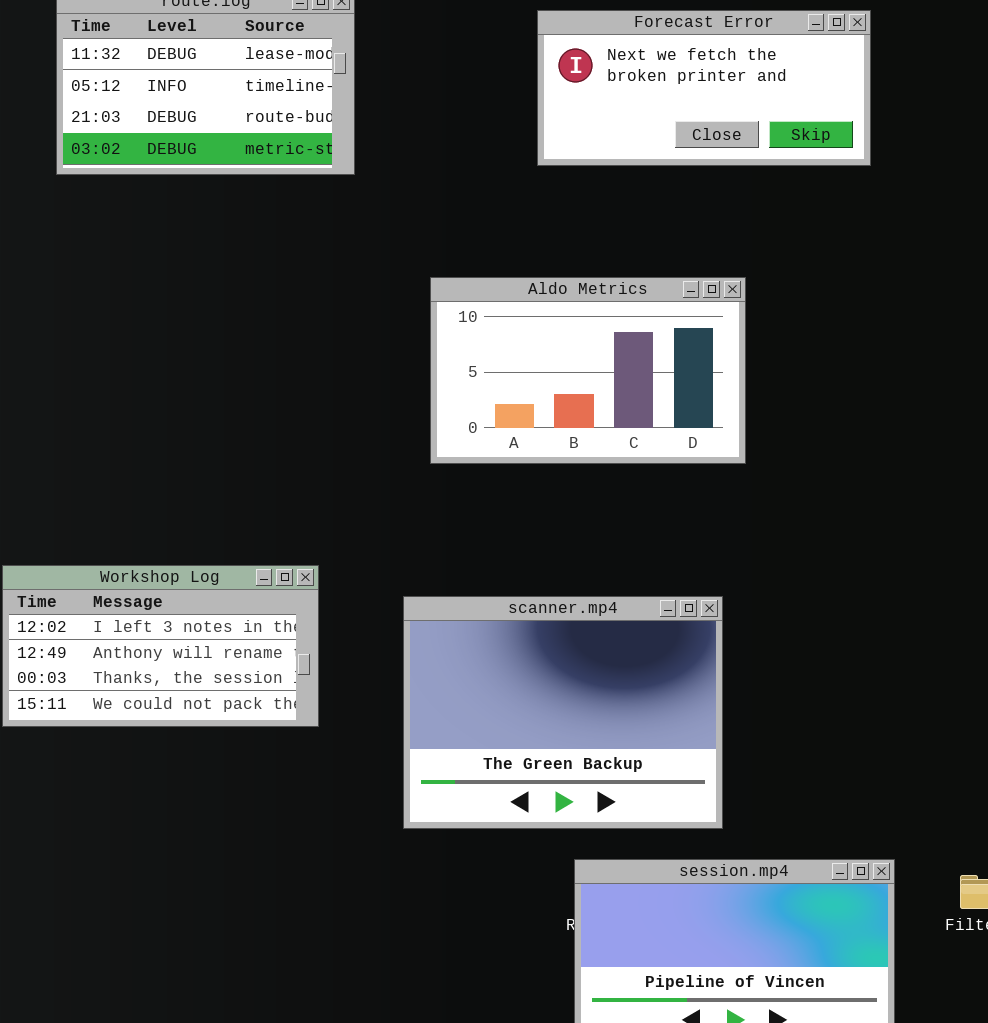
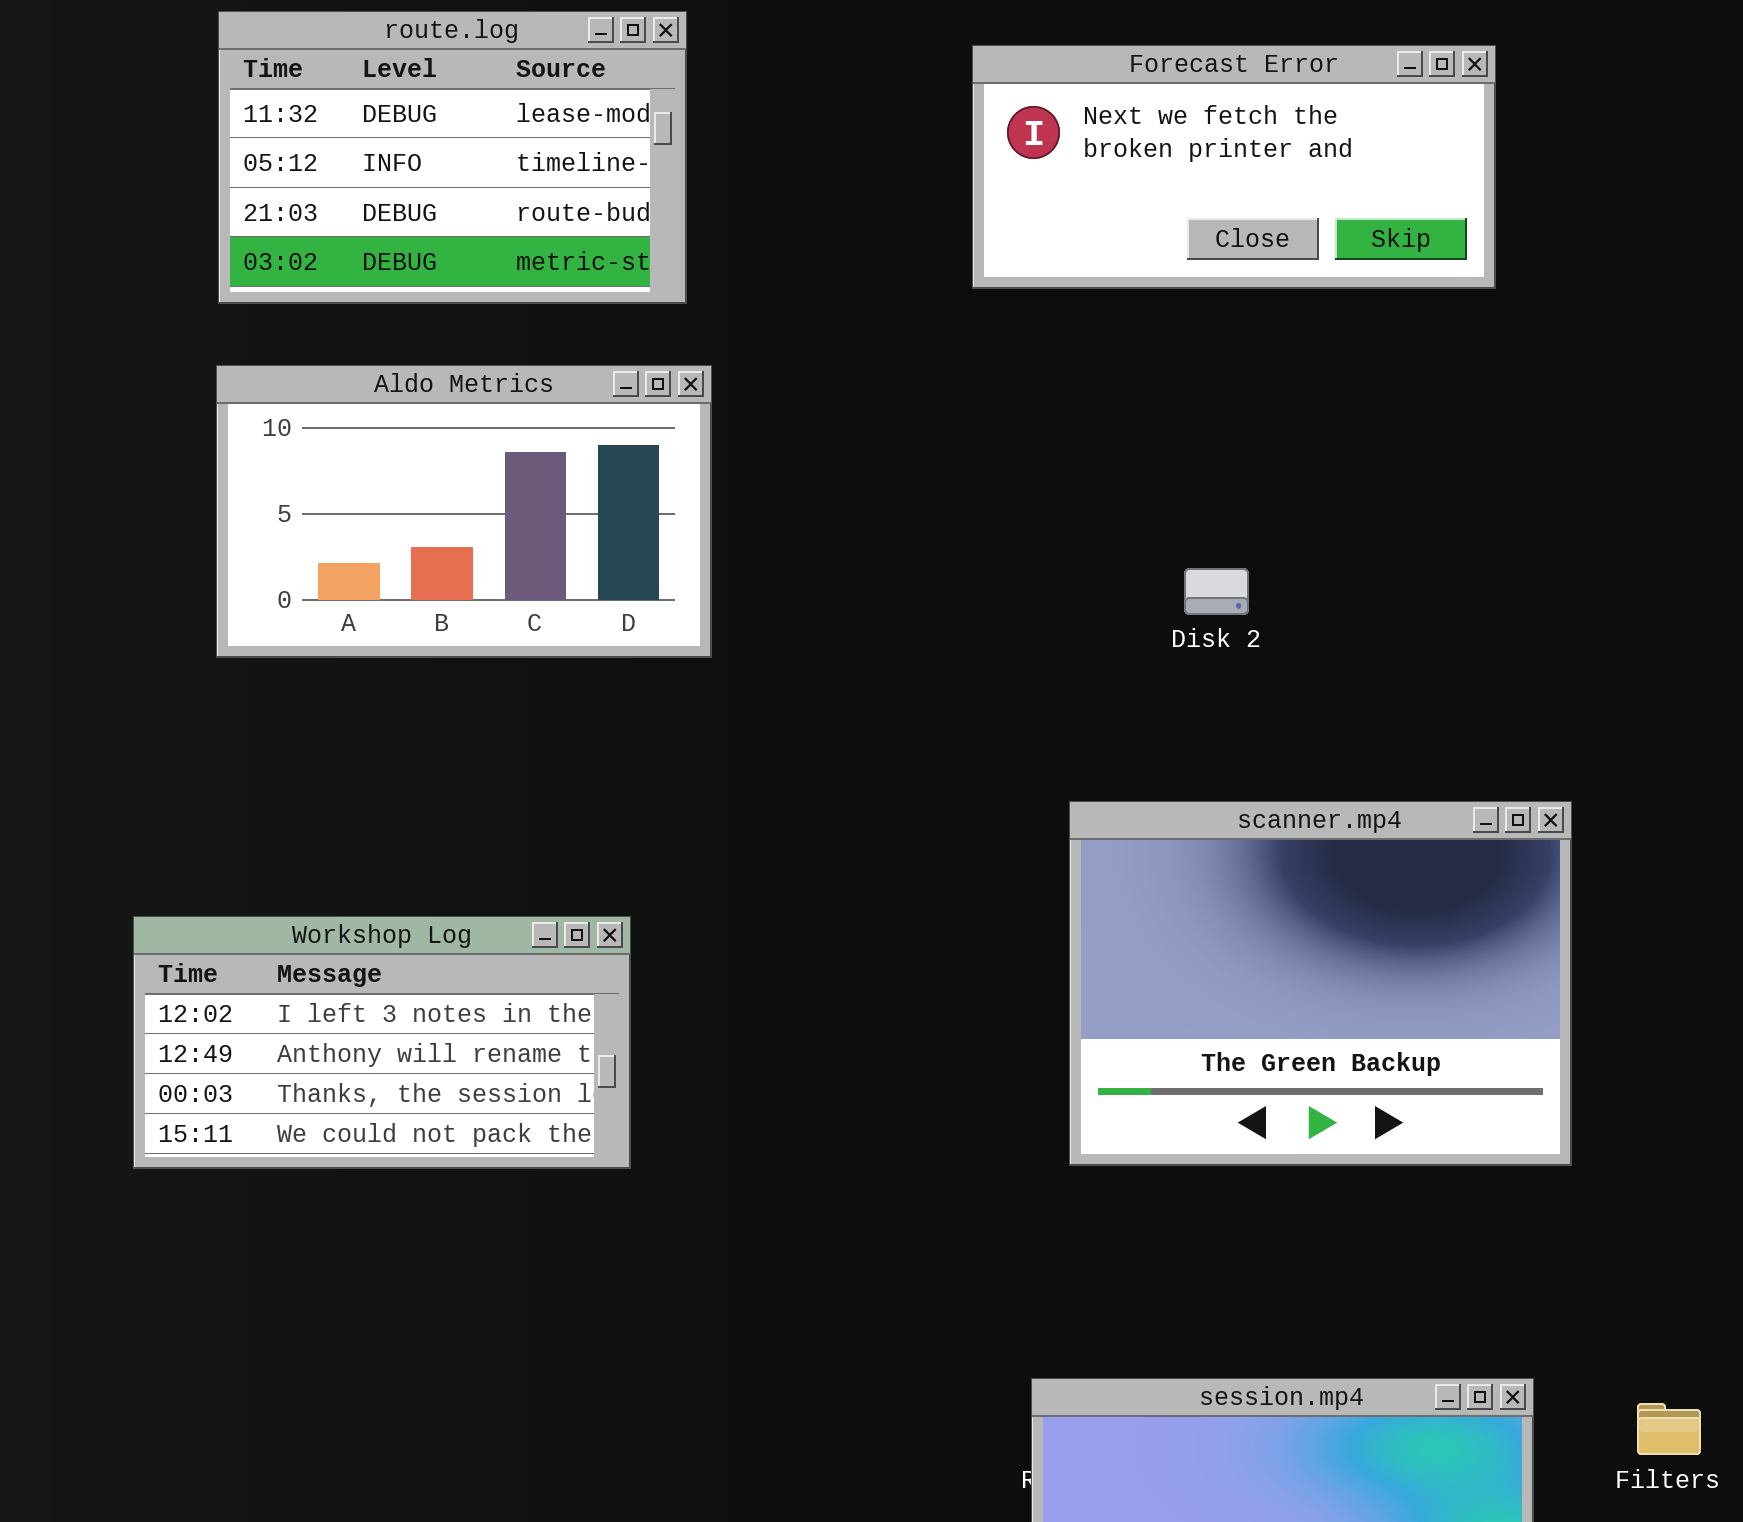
Aldo Metrics: [430,277,746,464] -> [216,365,712,658], moved
scanner.mp4: [403,596,723,829] -> [1069,801,1572,1166], moved

